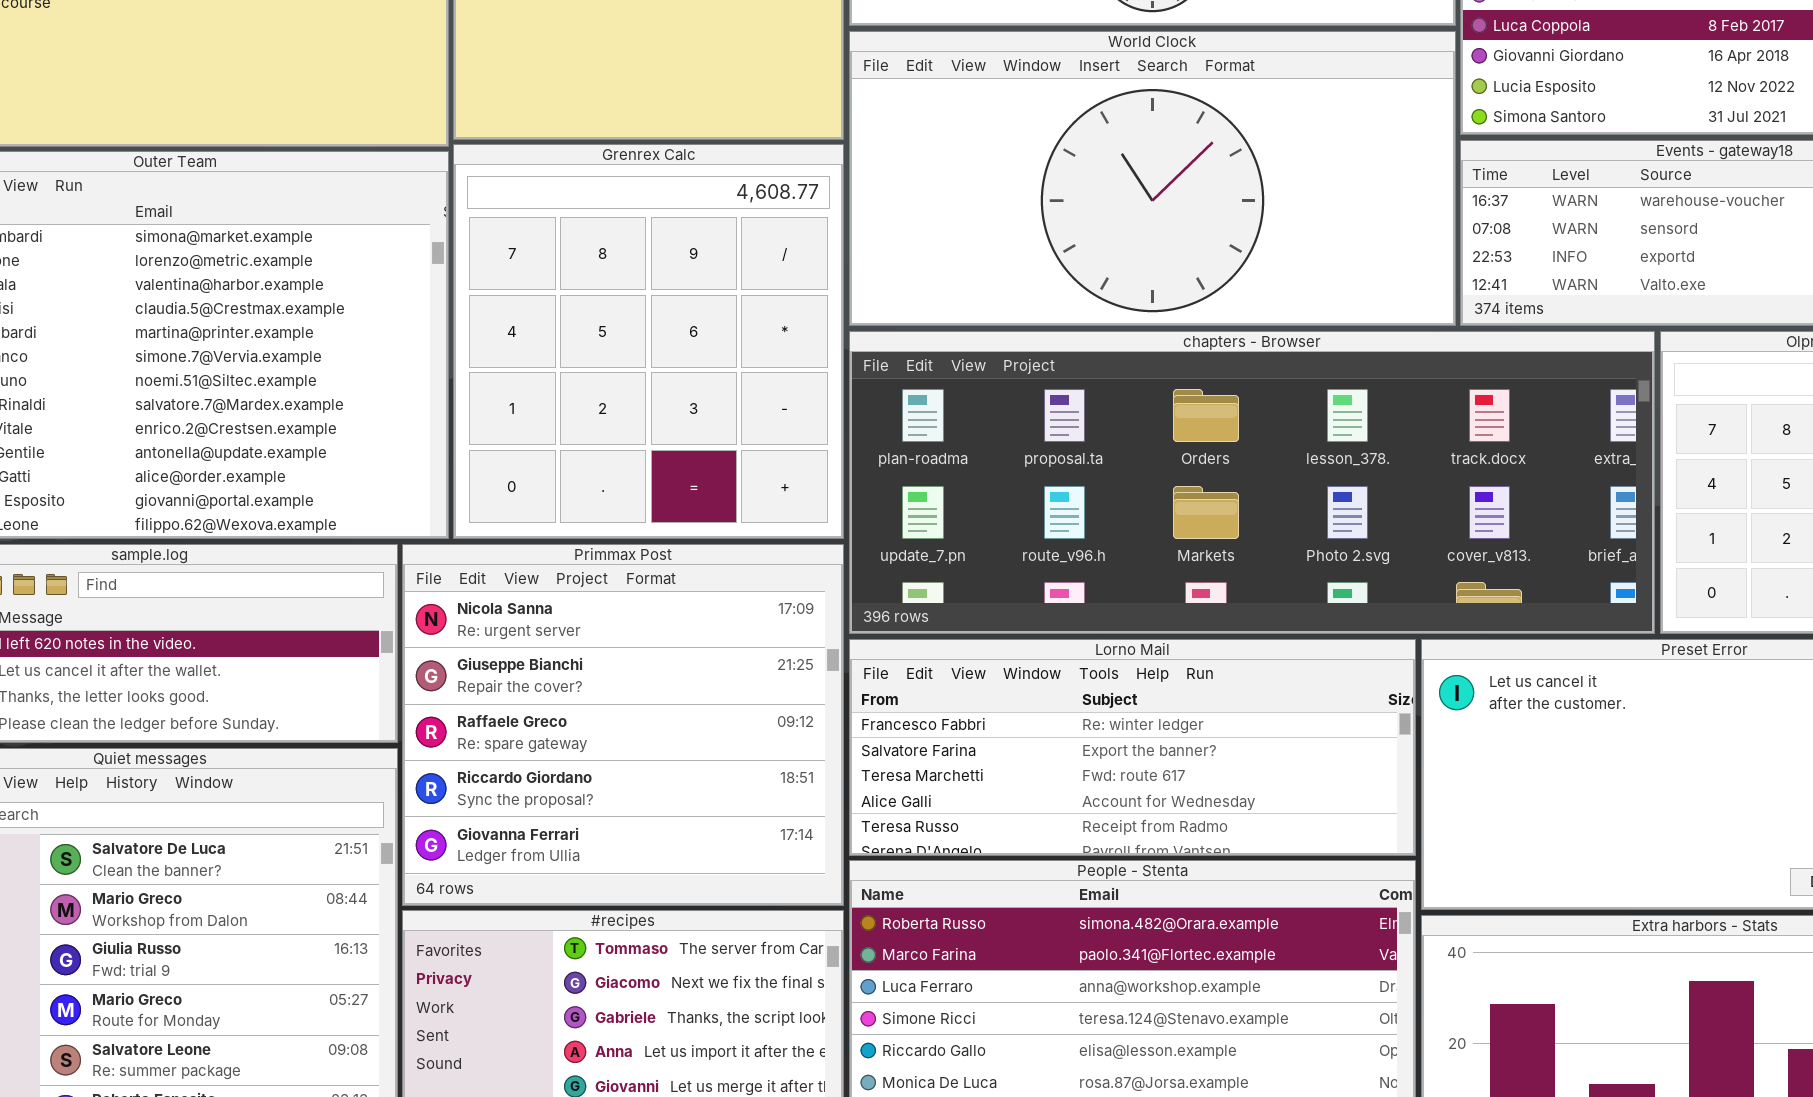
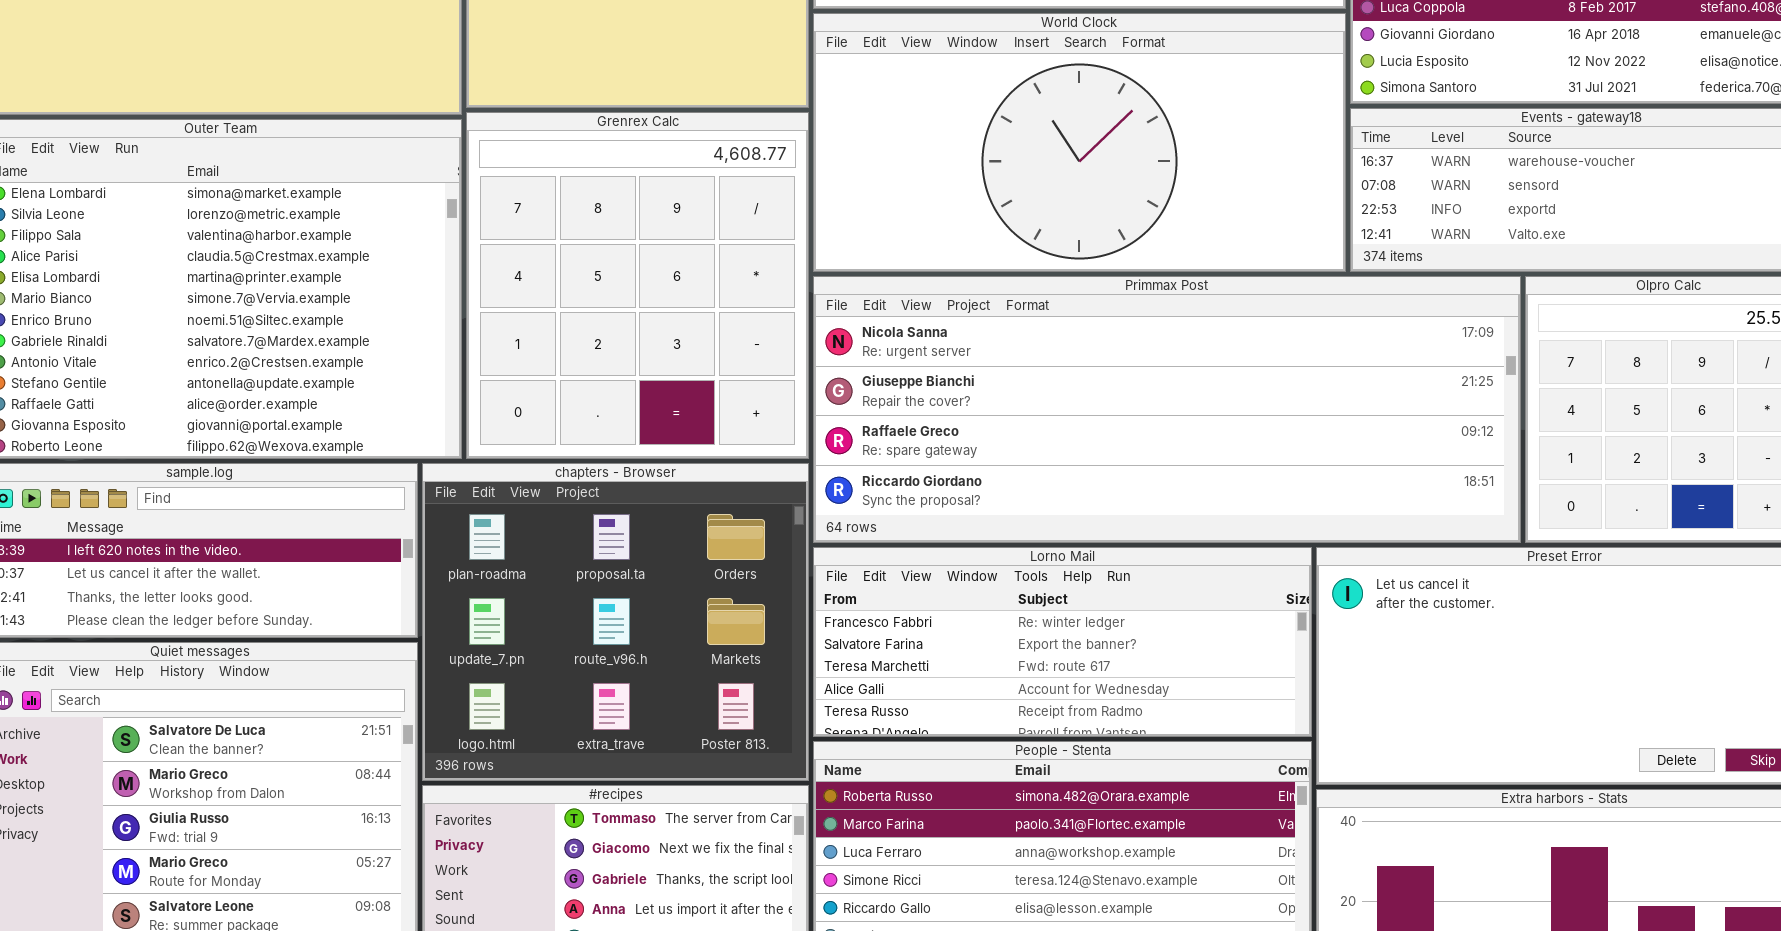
chapters - Browser: [849,331,1655,634] -> [422,463,809,781], moved, resized
Primmax Post: [402,544,844,906] -> [813,276,1521,543], moved, resized

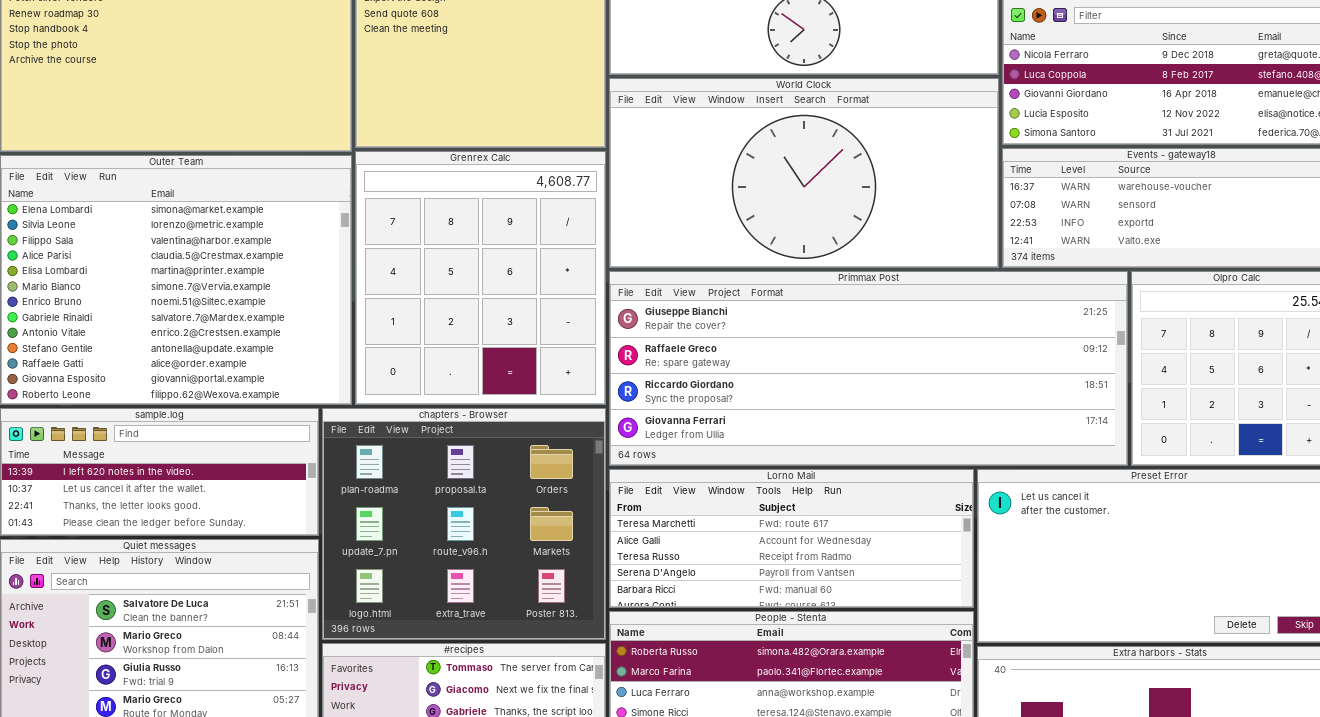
Primmax Post: [813,276,1521,543] -> [609,271,1128,466], scrolled down 1 row
Lorno Mail: [813,547,1312,737] -> [609,469,974,608], scrolled down 2 rows

